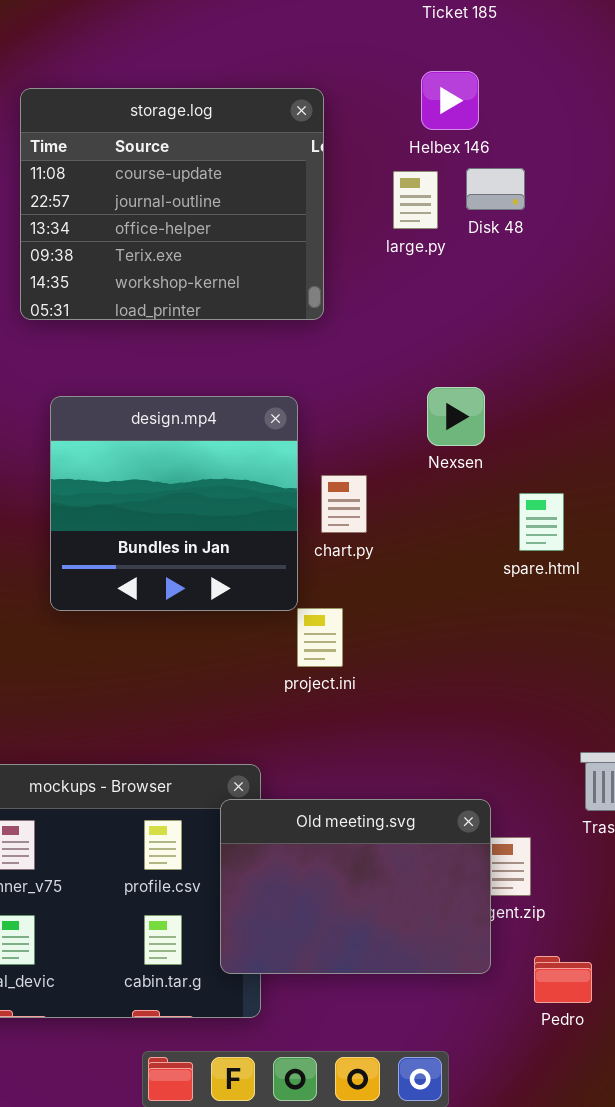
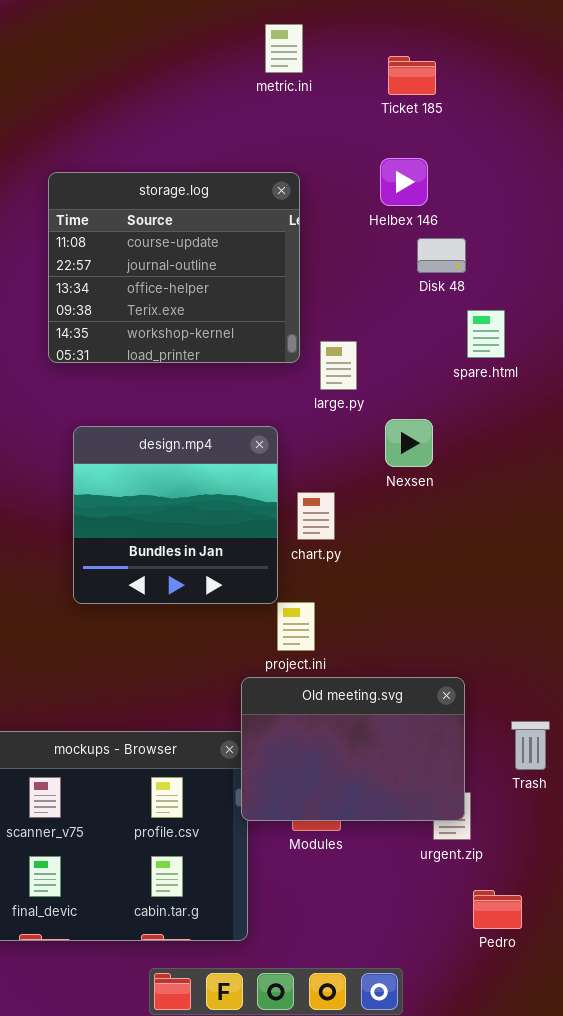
large.py: [393,171,438,229] -> [320,341,357,390], moved
spare.html: [519,493,564,551] -> [467,310,505,358], moved
Old meeting.svg: [220,799,491,974] -> [241,677,465,821], moved

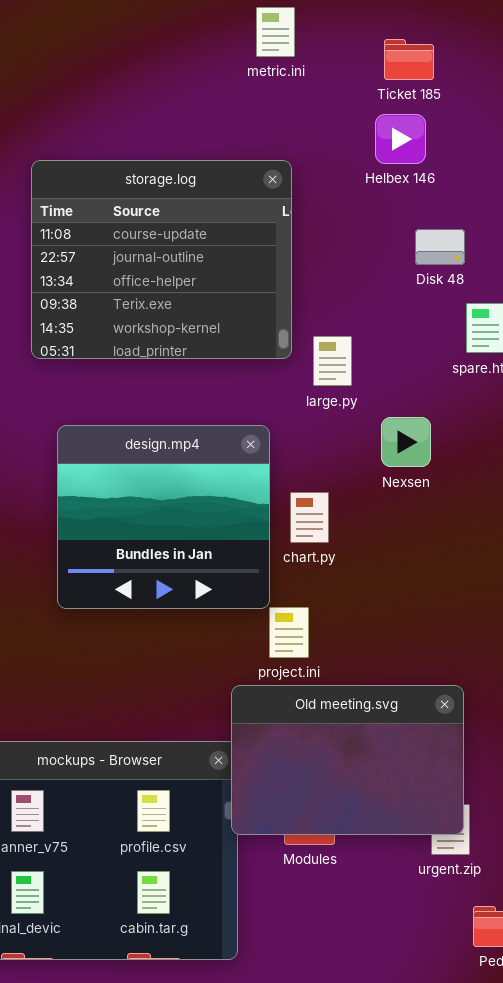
Helbex 146: [380,158,428,206] -> [375,114,426,164], moved

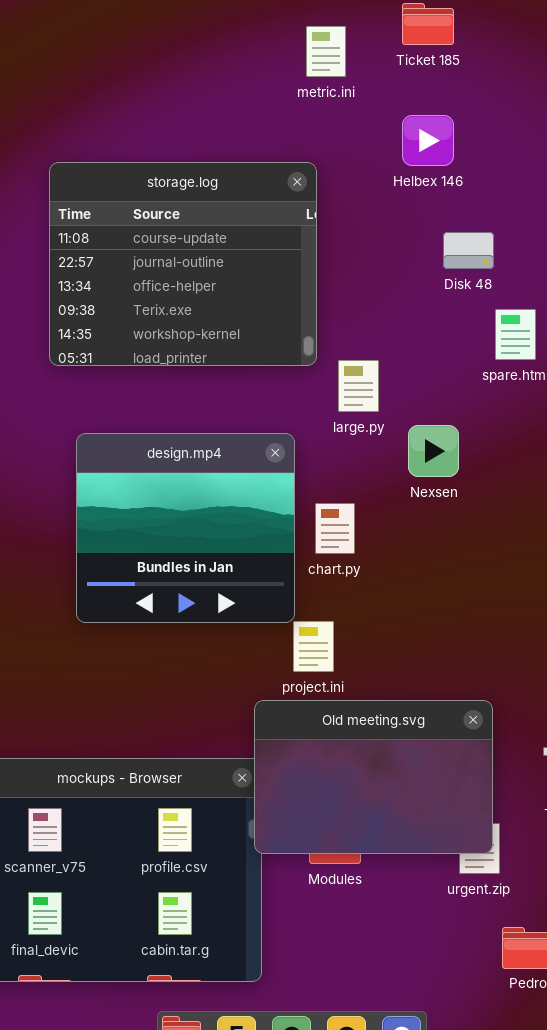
metric.ini: [256,7,295,57] -> [306,26,346,77], moved
Ticket 185: [384,39,434,80] -> [402,3,454,45], moved
large.py: [313,336,352,386] -> [338,360,379,412], moved

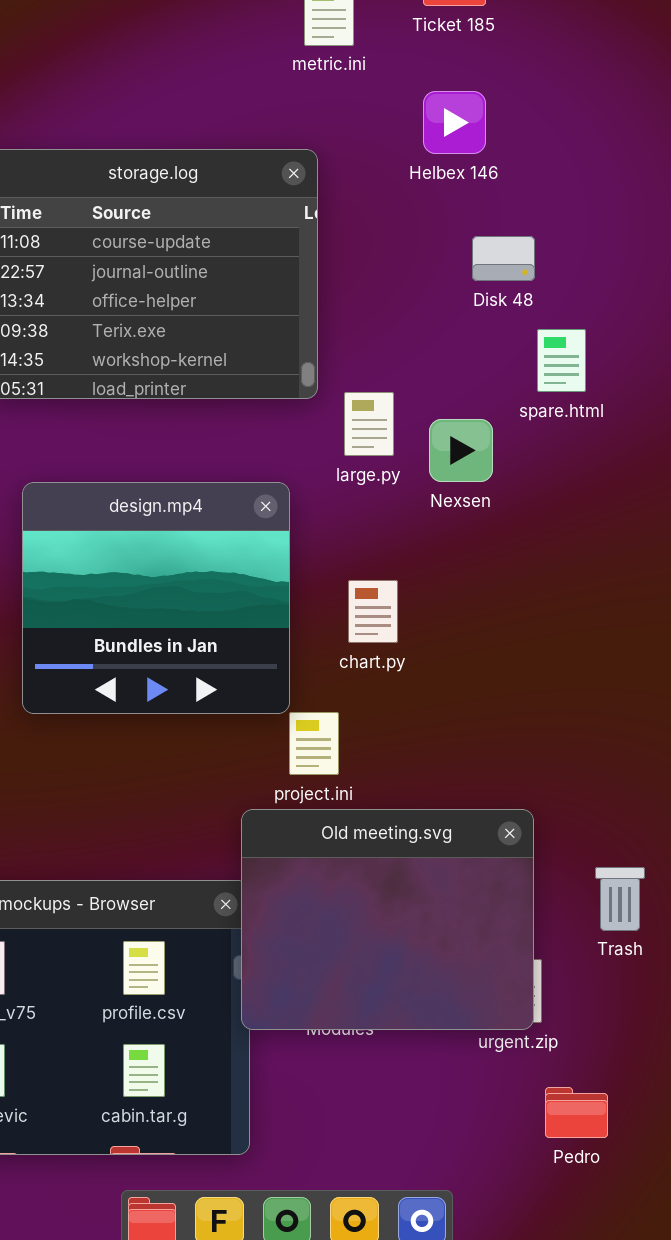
Nexsen: [408,425,459,477] -> [429,419,493,482], moved
chart.py: [315,503,355,554] -> [348,580,398,643], moved
Old meeting.svg: [254,700,493,854] -> [241,809,534,1030], resized

